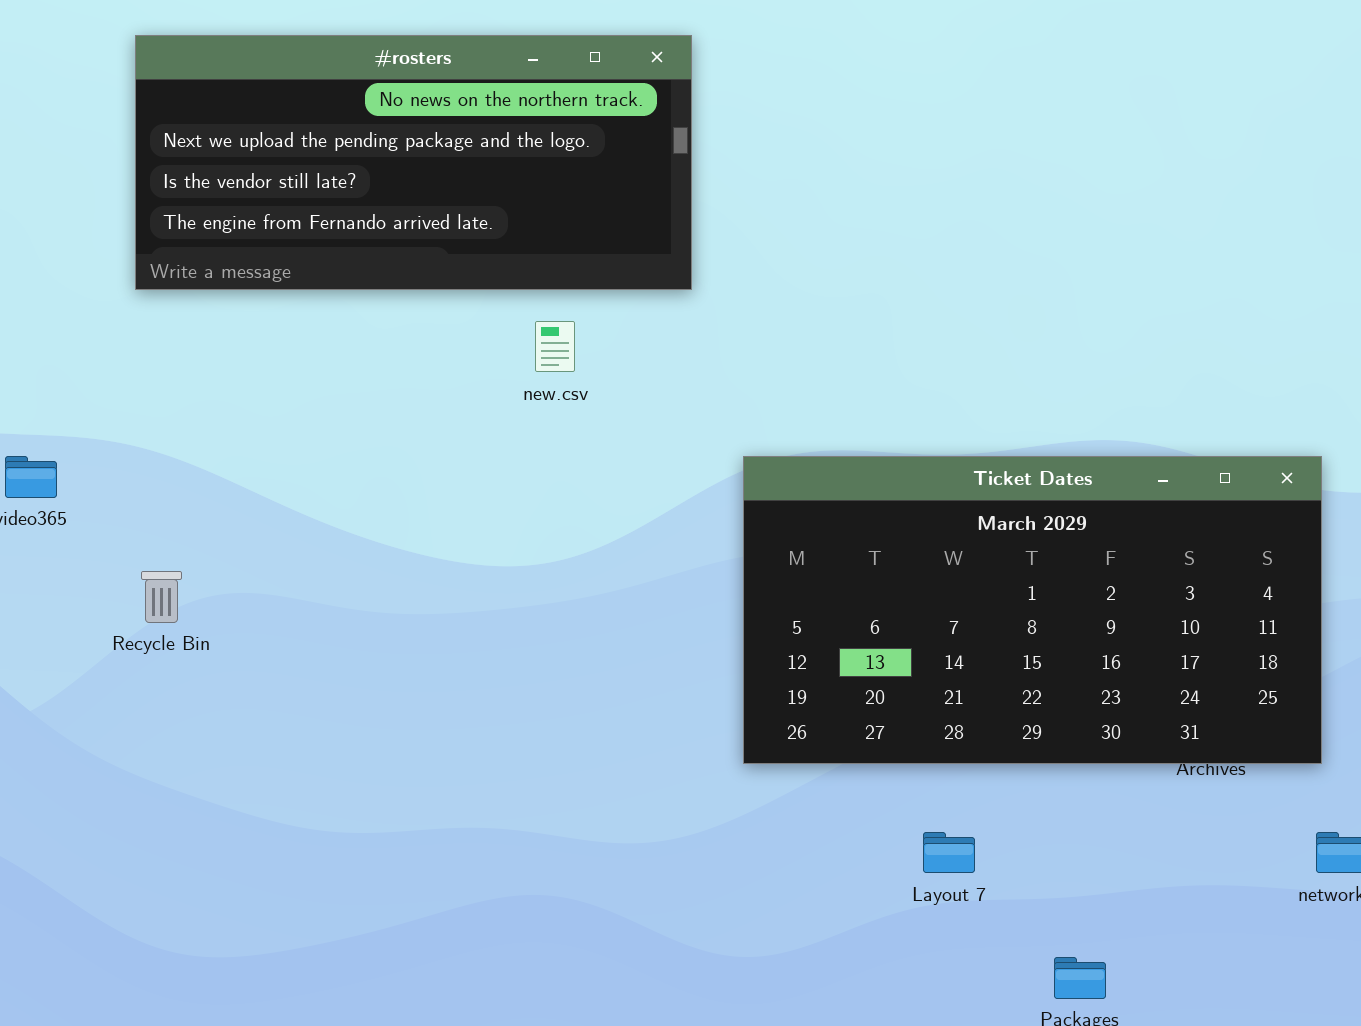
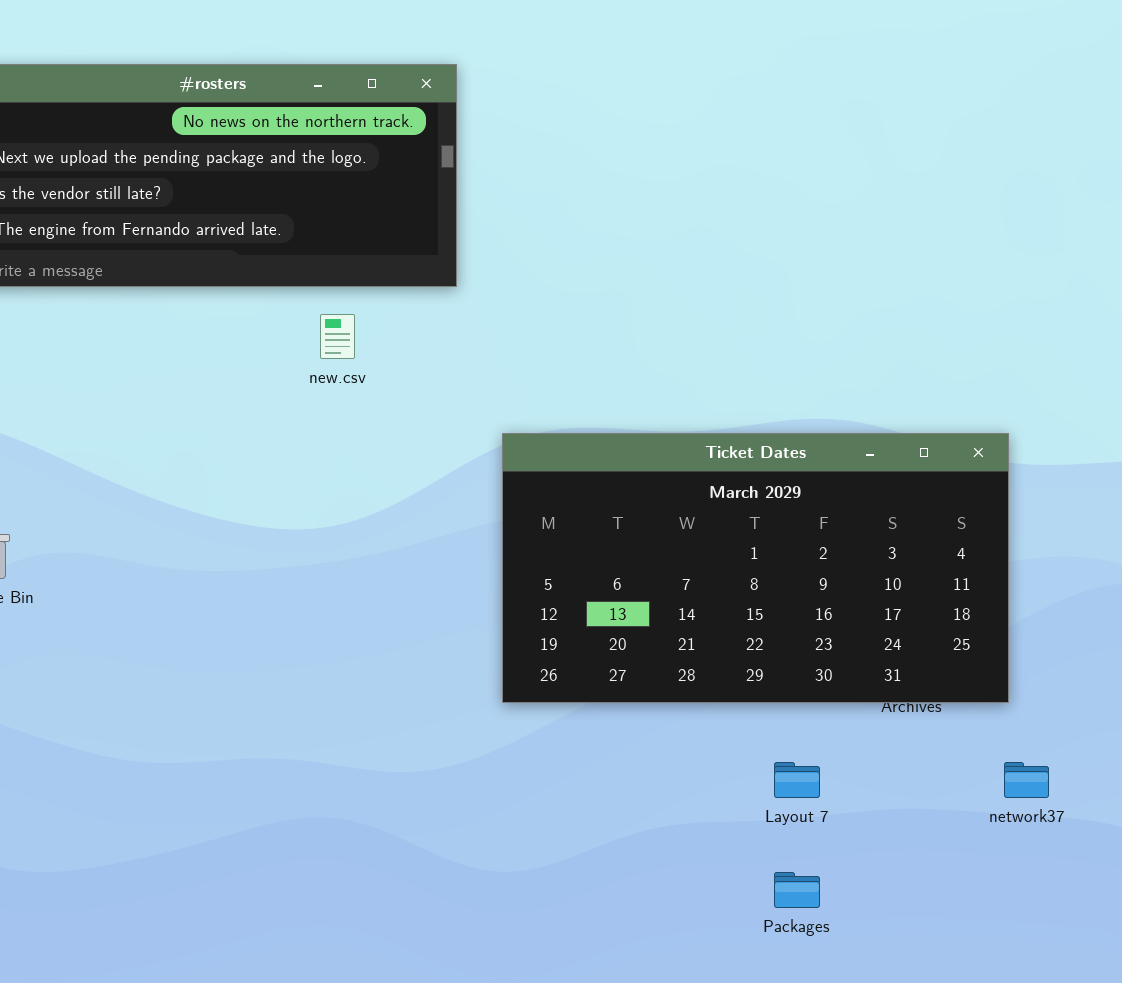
Layout 7: [923,832,975,873] -> [774,762,820,798], moved

